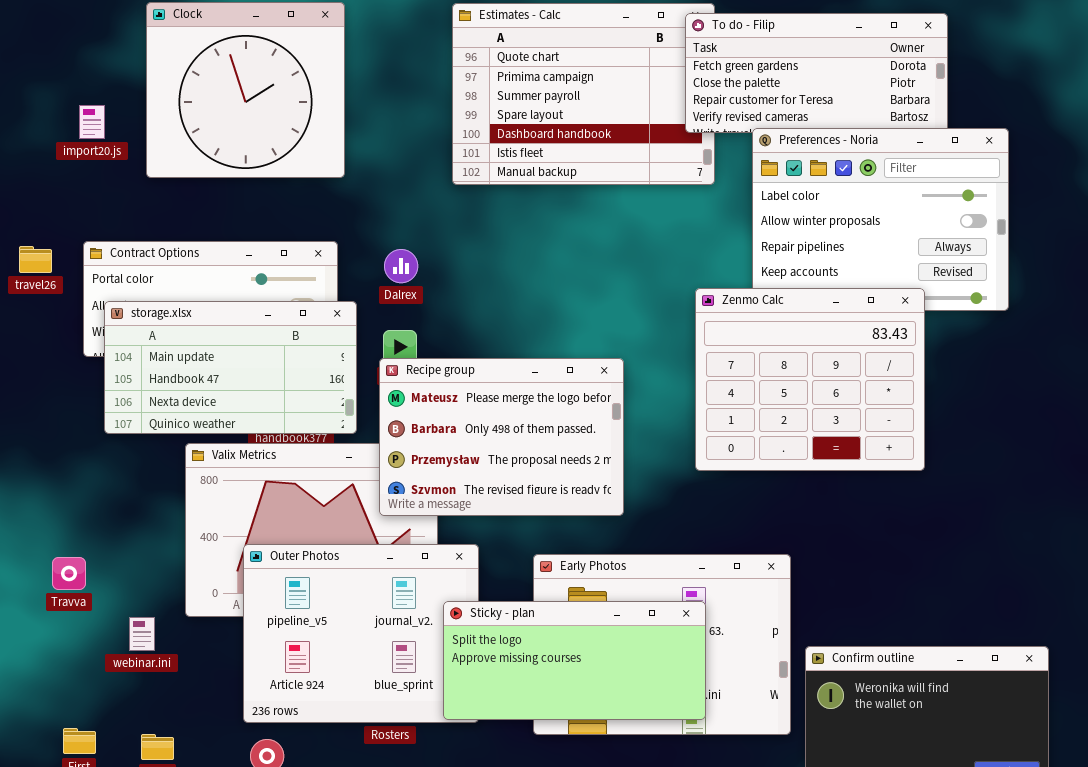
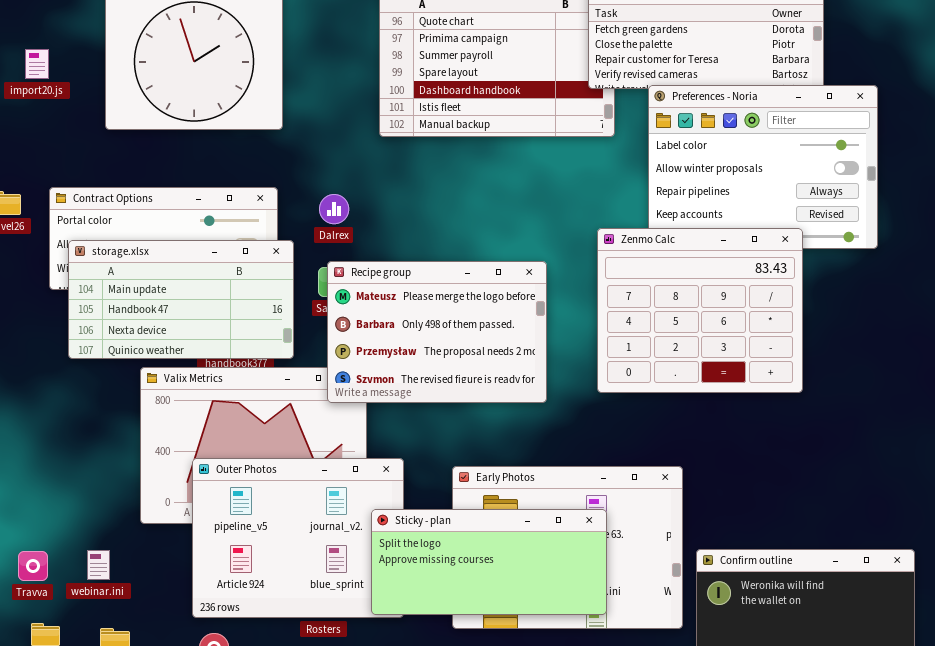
import20.js: [79,105,105,139] -> [25,49,49,79], moved
Recipe group: [379,358,624,516] -> [327,261,547,403], moved
Travva: [52,557,86,590] -> [18,551,48,581], moved
webinar.ini: [129,617,155,651] -> [87,550,110,580], moved

